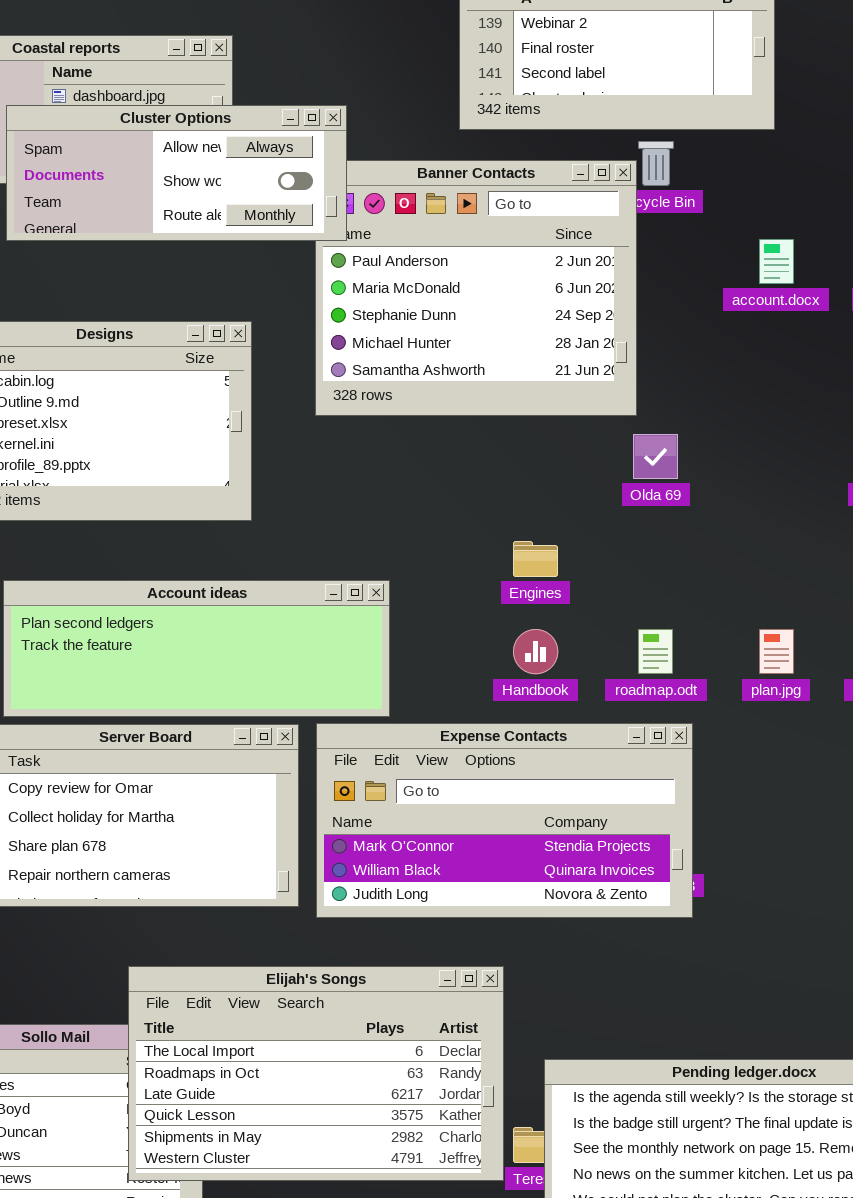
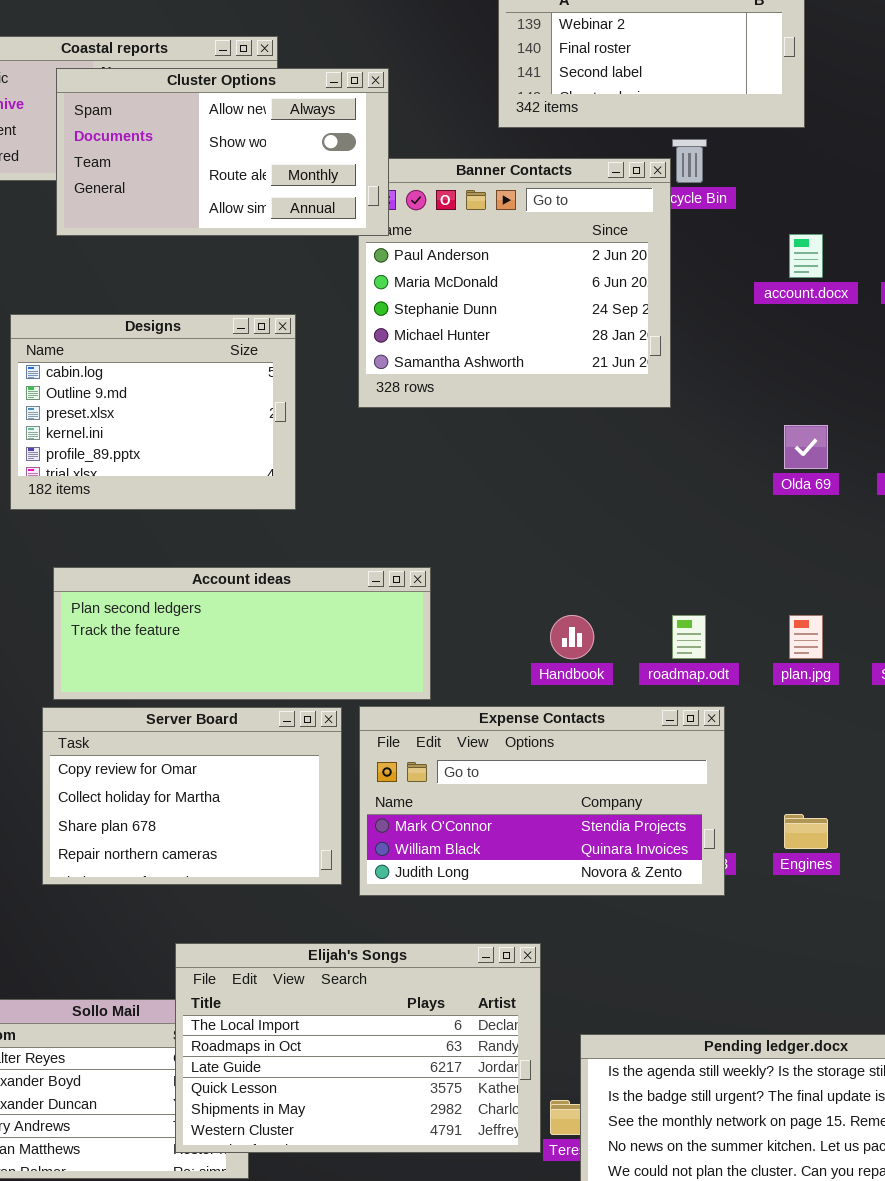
Cluster Options: [6,105,347,241] -> [56,68,389,236], resized
Olda 69: [633,434,678,479] -> [784,425,828,469], moved
Engines: [513,541,558,577] -> [784,814,828,849], moved

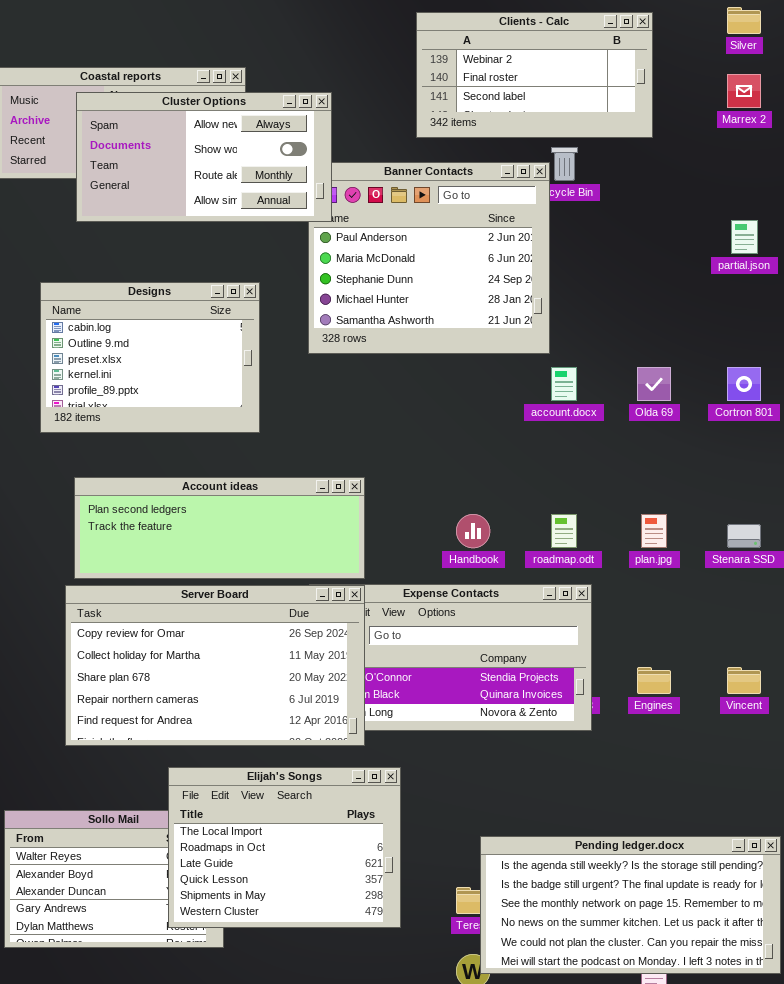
account.docx: [789,234,823,278] -> [551,367,577,401], moved
Server Board: [42,707,342,885] -> [65,585,365,746], resized
Elijah's Songs: [175,943,541,1153] -> [168,767,401,928], resized

